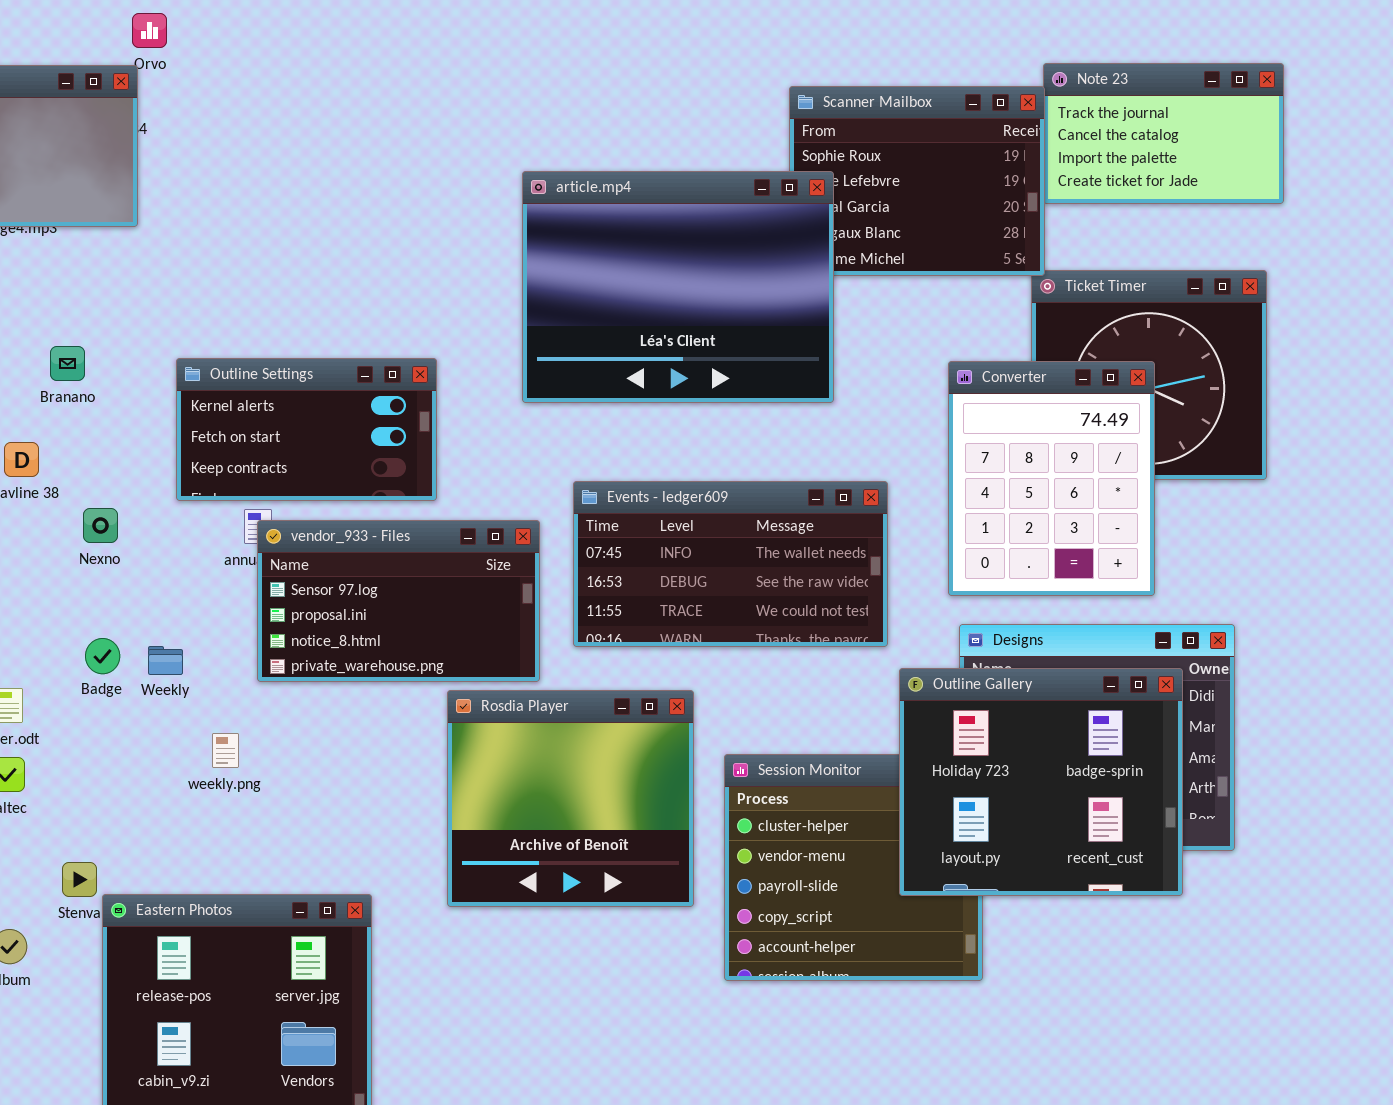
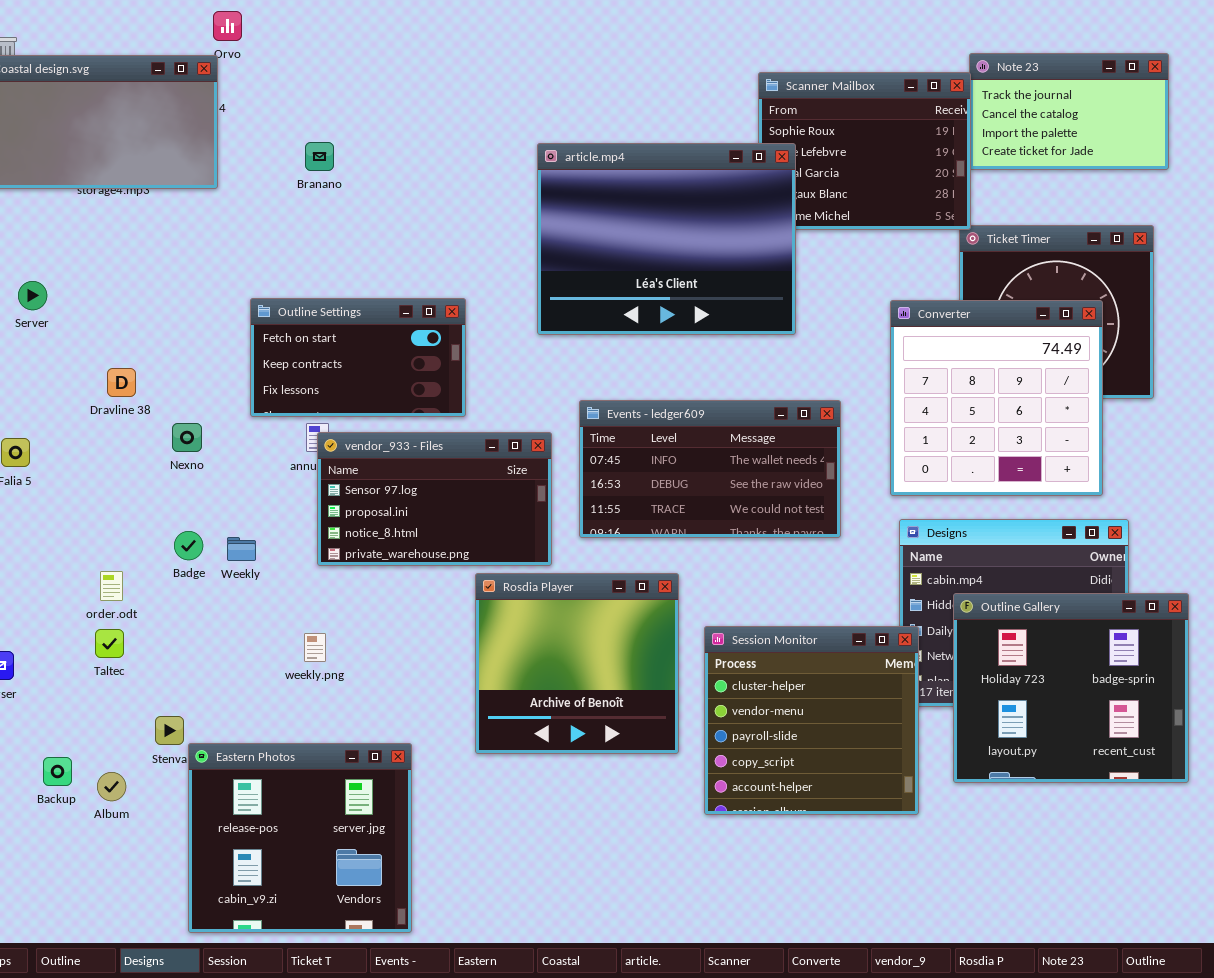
Branano: [50,346,85,381] -> [305,142,334,171], moved
Outline Settings: [176,358,437,501] -> [250,298,466,417], scrolled down 1 row
Converter: [948,361,1155,596] -> [890,300,1103,496], resized
Outline Gallery: [899,668,1183,896] -> [953,593,1189,783], moved
weekly.png: [212,733,239,768] -> [304,633,326,662], moved

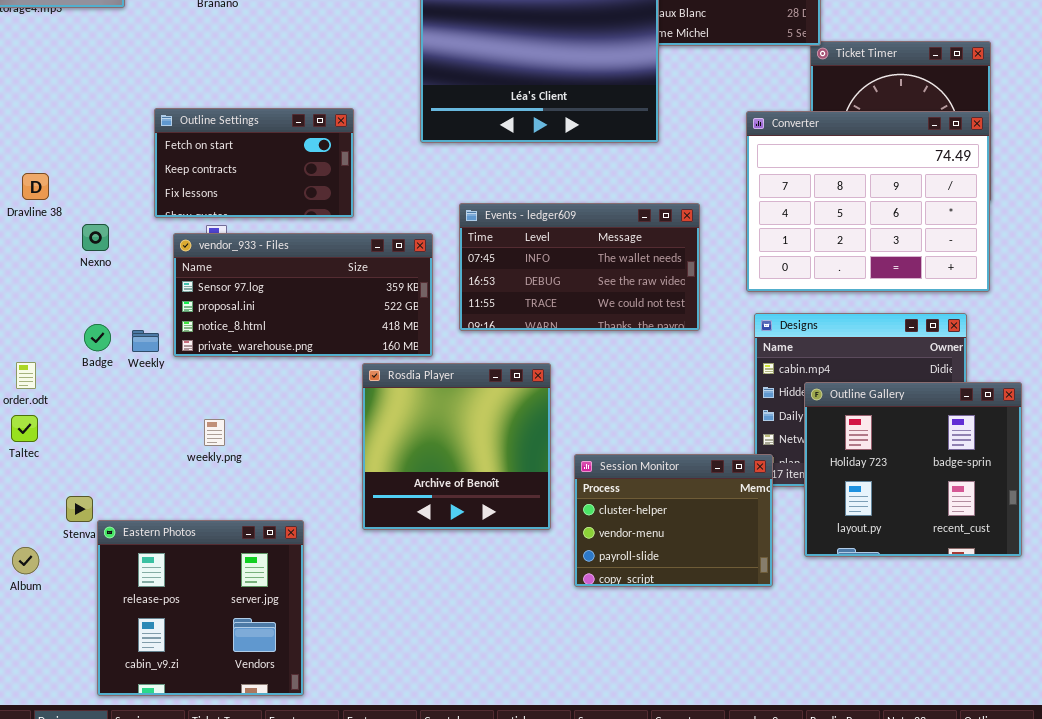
Converter: [890,300,1103,496] -> [746,111,990,292], resized
vendor_933 - Files: [317,432,552,566] -> [173,233,433,357], resized
Session Monitor: [704,626,919,815] -> [574,454,773,587], resized

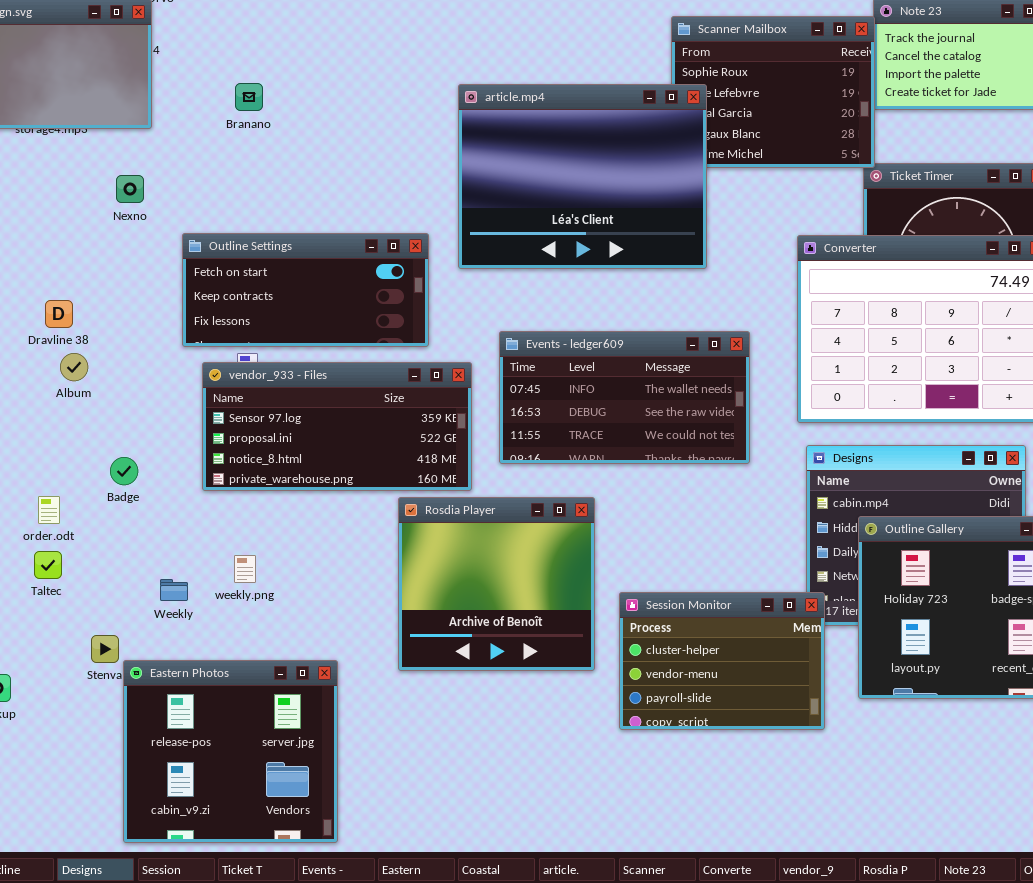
Outline Settings: [154,108,354,218] -> [182,233,429,347], resized
Nexno: [82,224,109,251] -> [116,175,144,203], moved
Weekly: [132,330,159,352] -> [160,579,188,601], moved
Album: [12,547,39,574] -> [60,353,88,381], moved

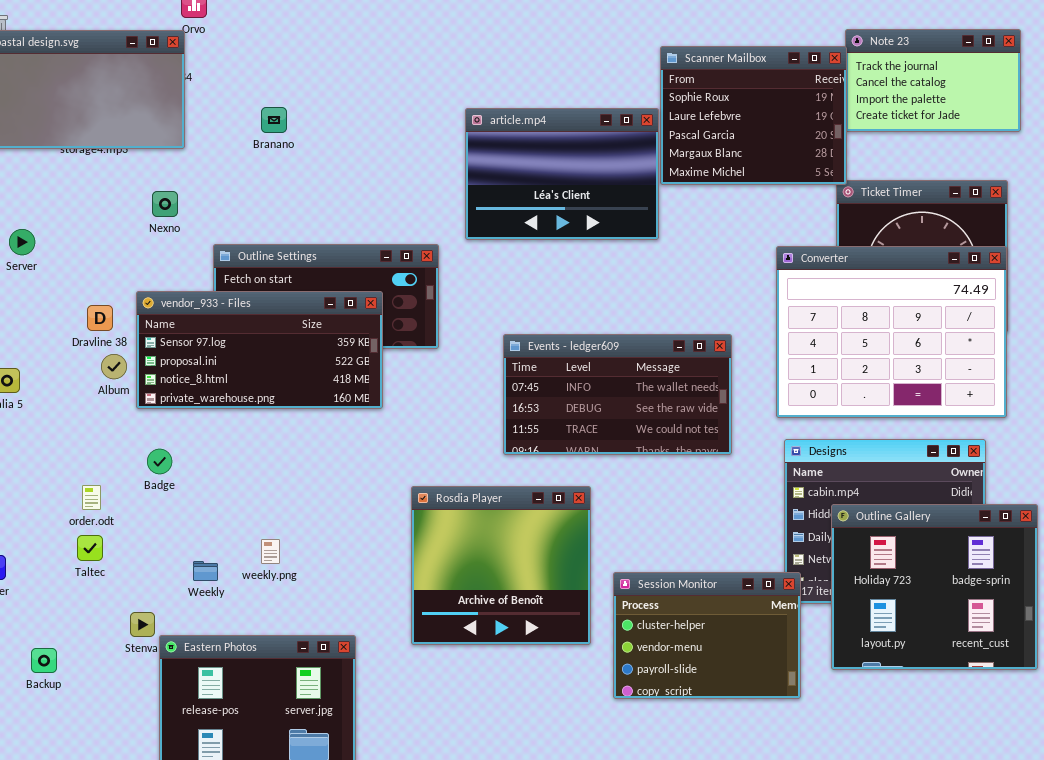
article.mp4: [458,84,707,269] -> [465,108,659,240], resized
vendor_933 - Files: [202,362,472,491] -> [136,291,383,409], moved

